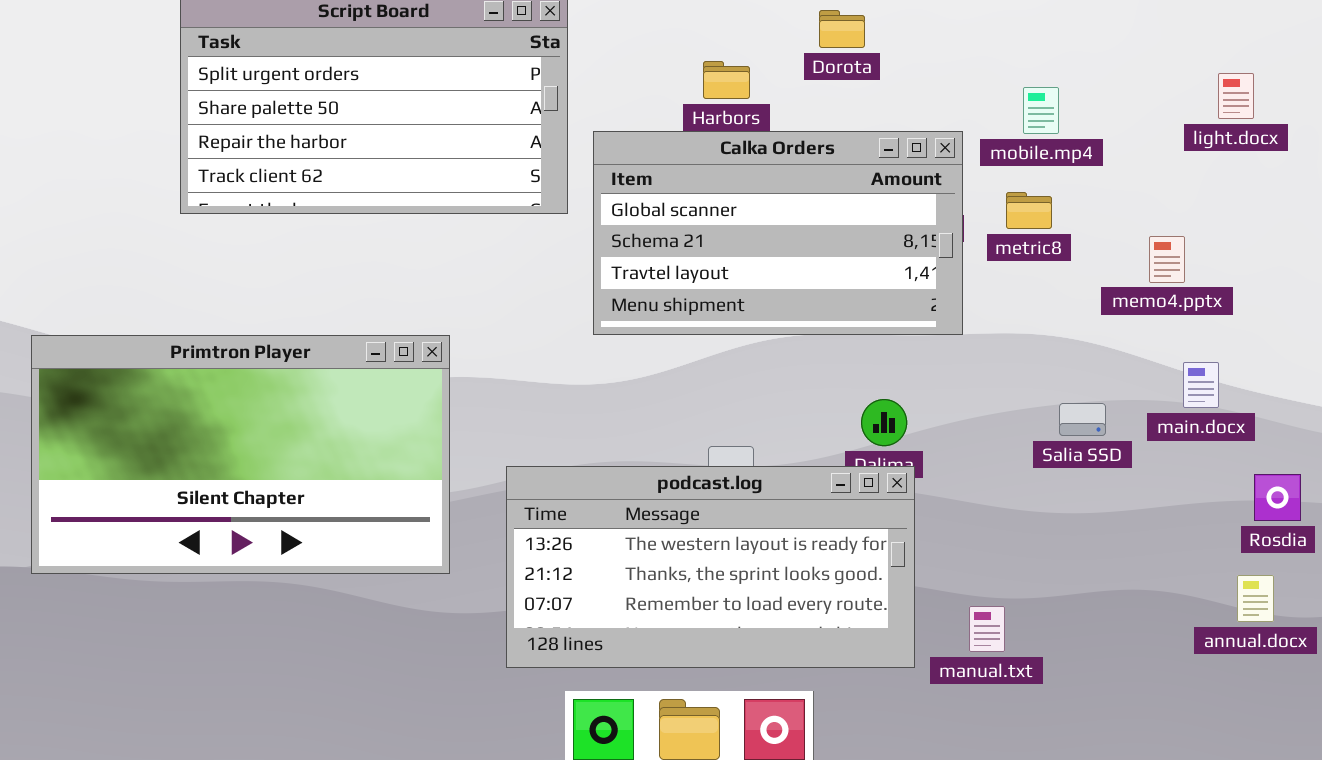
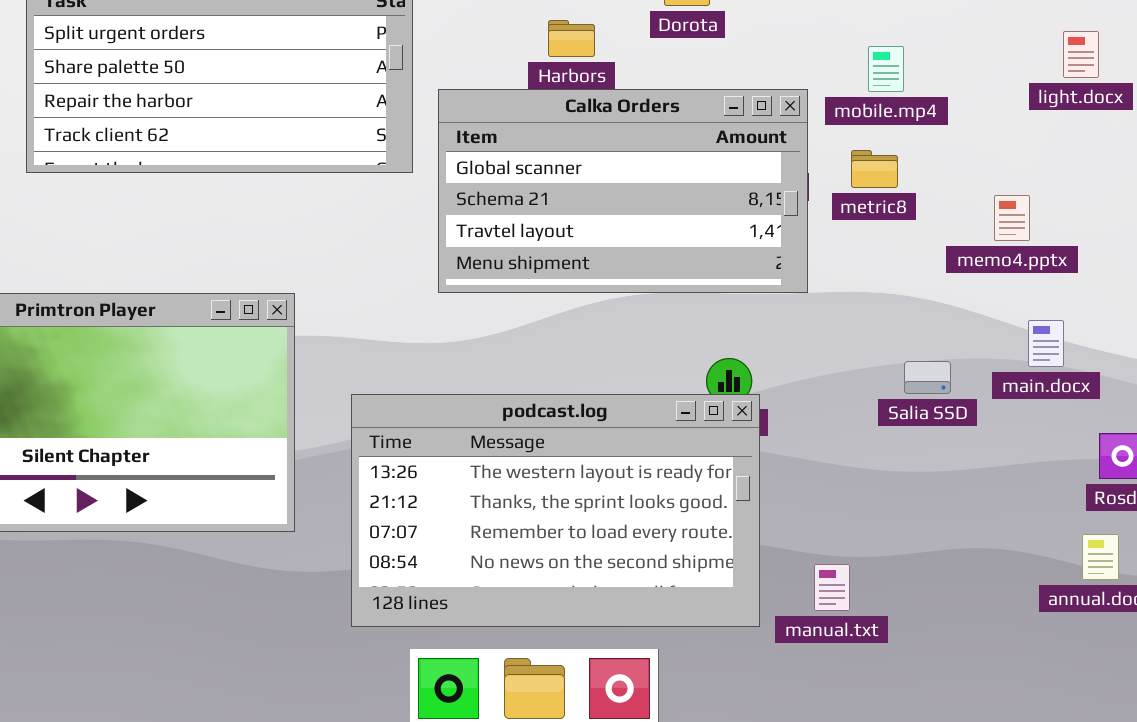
podcast.log: [506,466,915,668] -> [351,394,760,627], resized

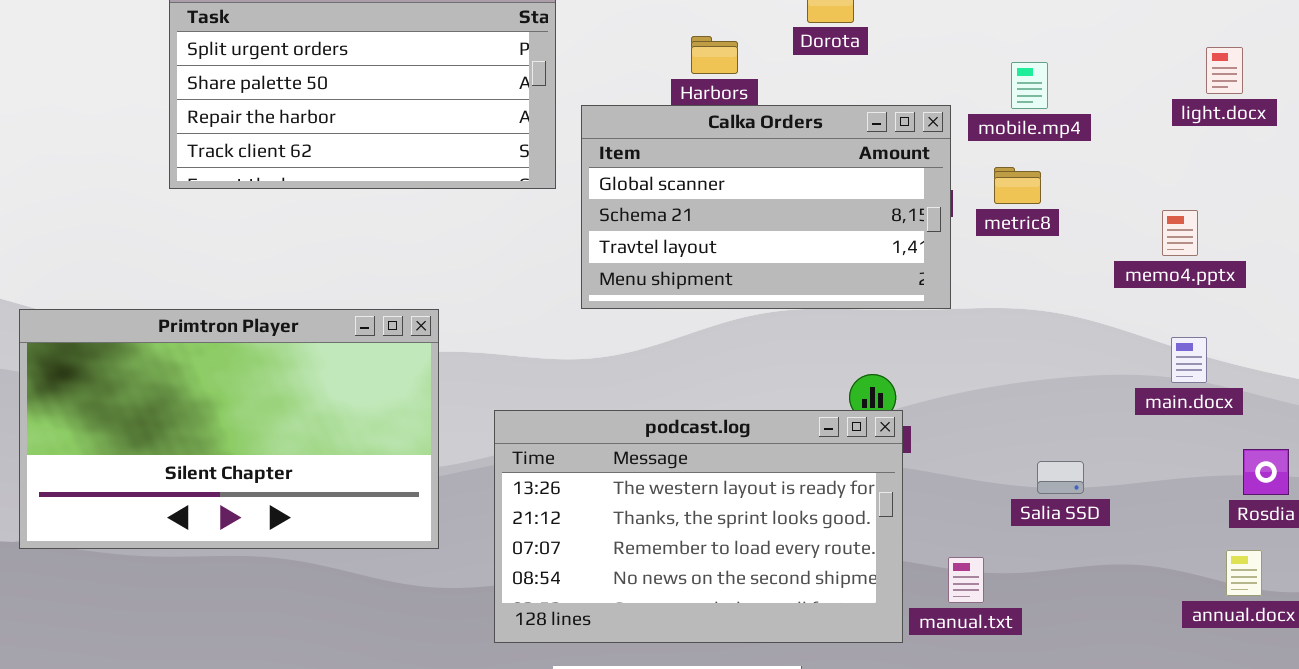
memo4.pptx: [994,195,1030,241] -> [1162,210,1198,256], moved
Salia SSD: [904,361,951,394] -> [1037,461,1084,494], moved
manual.txt: [814,564,850,611] -> [948,557,984,603], moved

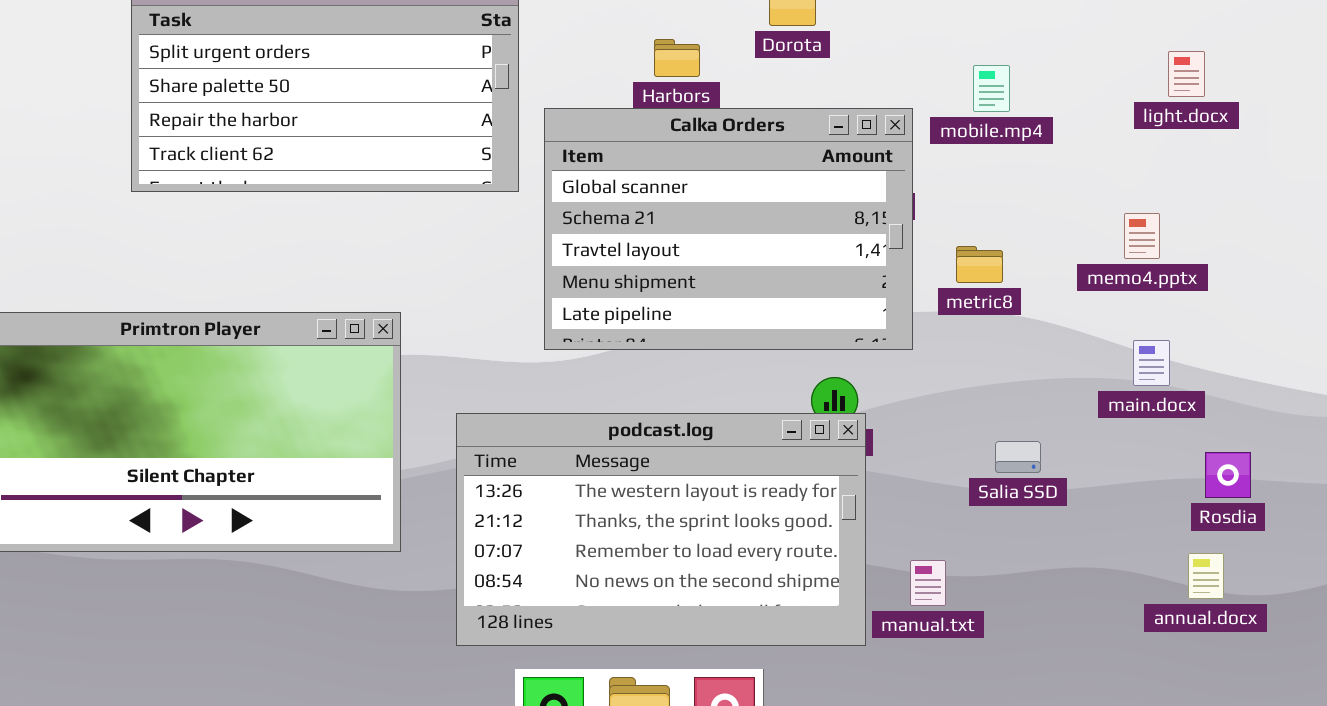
Calka Orders: [581,105,951,309] -> [544,108,913,350], resized
metric8: [994,167,1041,204] -> [956,246,1003,283], moved
Salia SSD: [1037,461,1084,494] -> [995,441,1041,473], moved

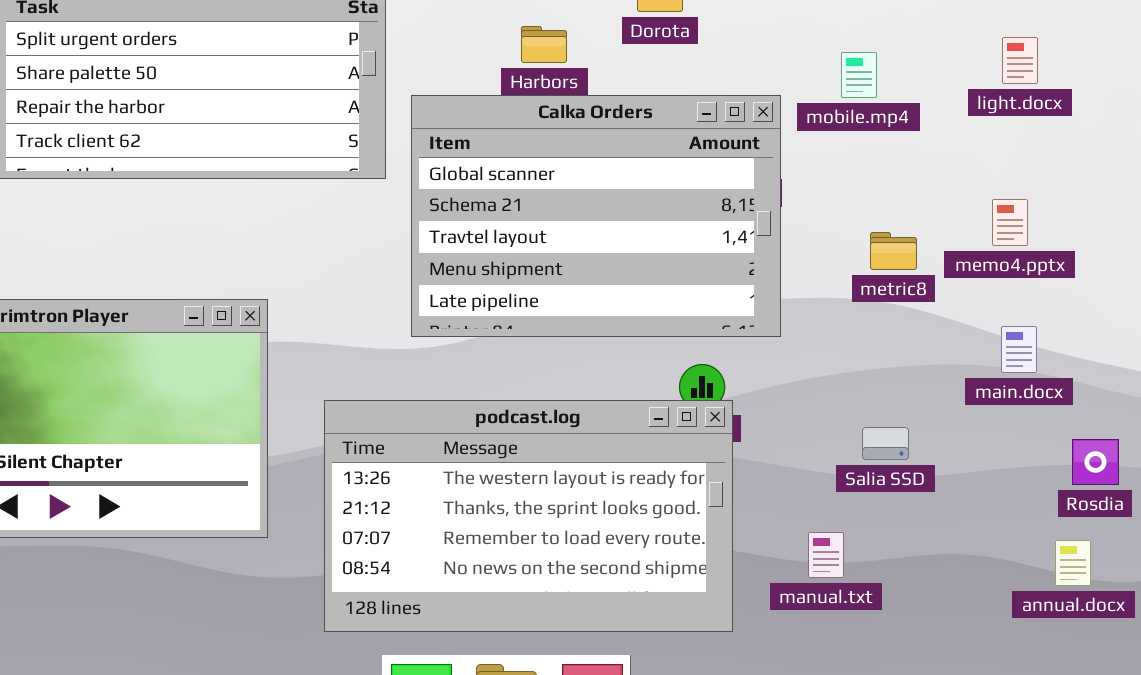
light.docx: [1168,51,1205,97] -> [1002,37,1038,84], moved
metric8: [956,246,1003,283] -> [870,232,917,270], moved
manual.txt: [910,560,946,606] -> [808,532,844,578], moved

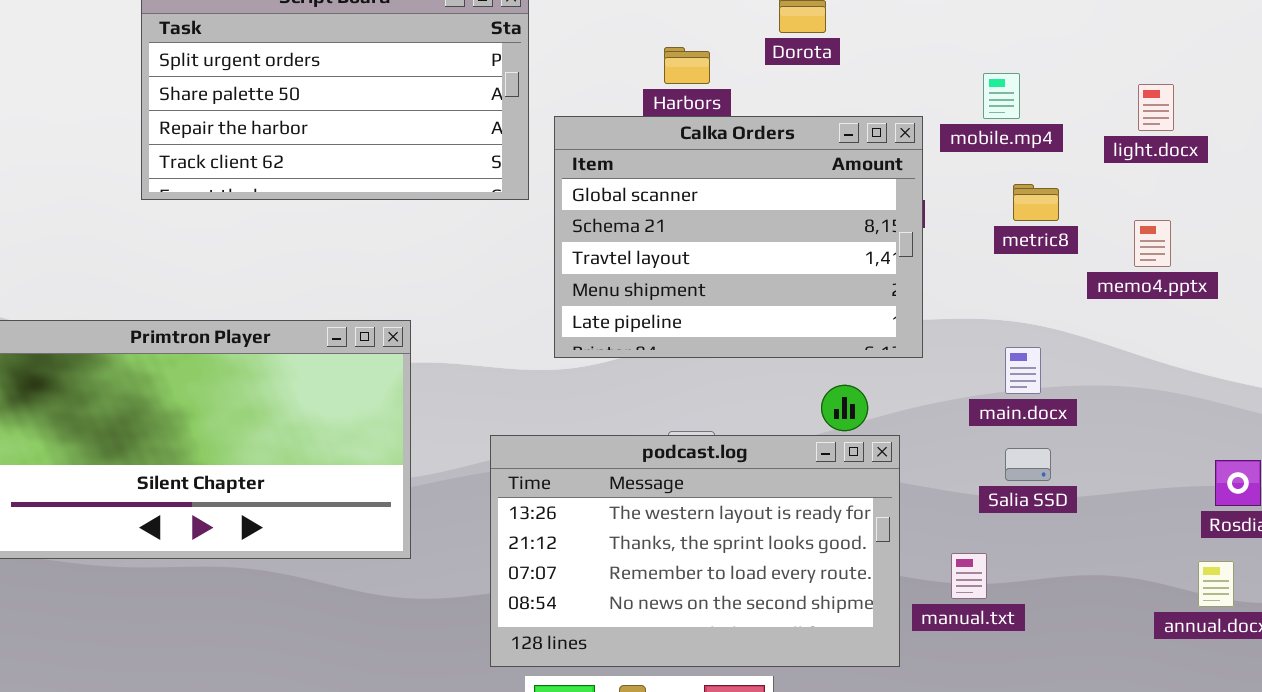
light.docx: [1002,37,1038,84] -> [1138,84,1174,131], moved
metric8: [870,232,917,270] -> [1013,184,1059,221], moved
main.docx: [1001,326,1037,373] -> [1005,347,1041,394], moved
podcast.log: [324,400,733,632] -> [490,435,900,667], moved

